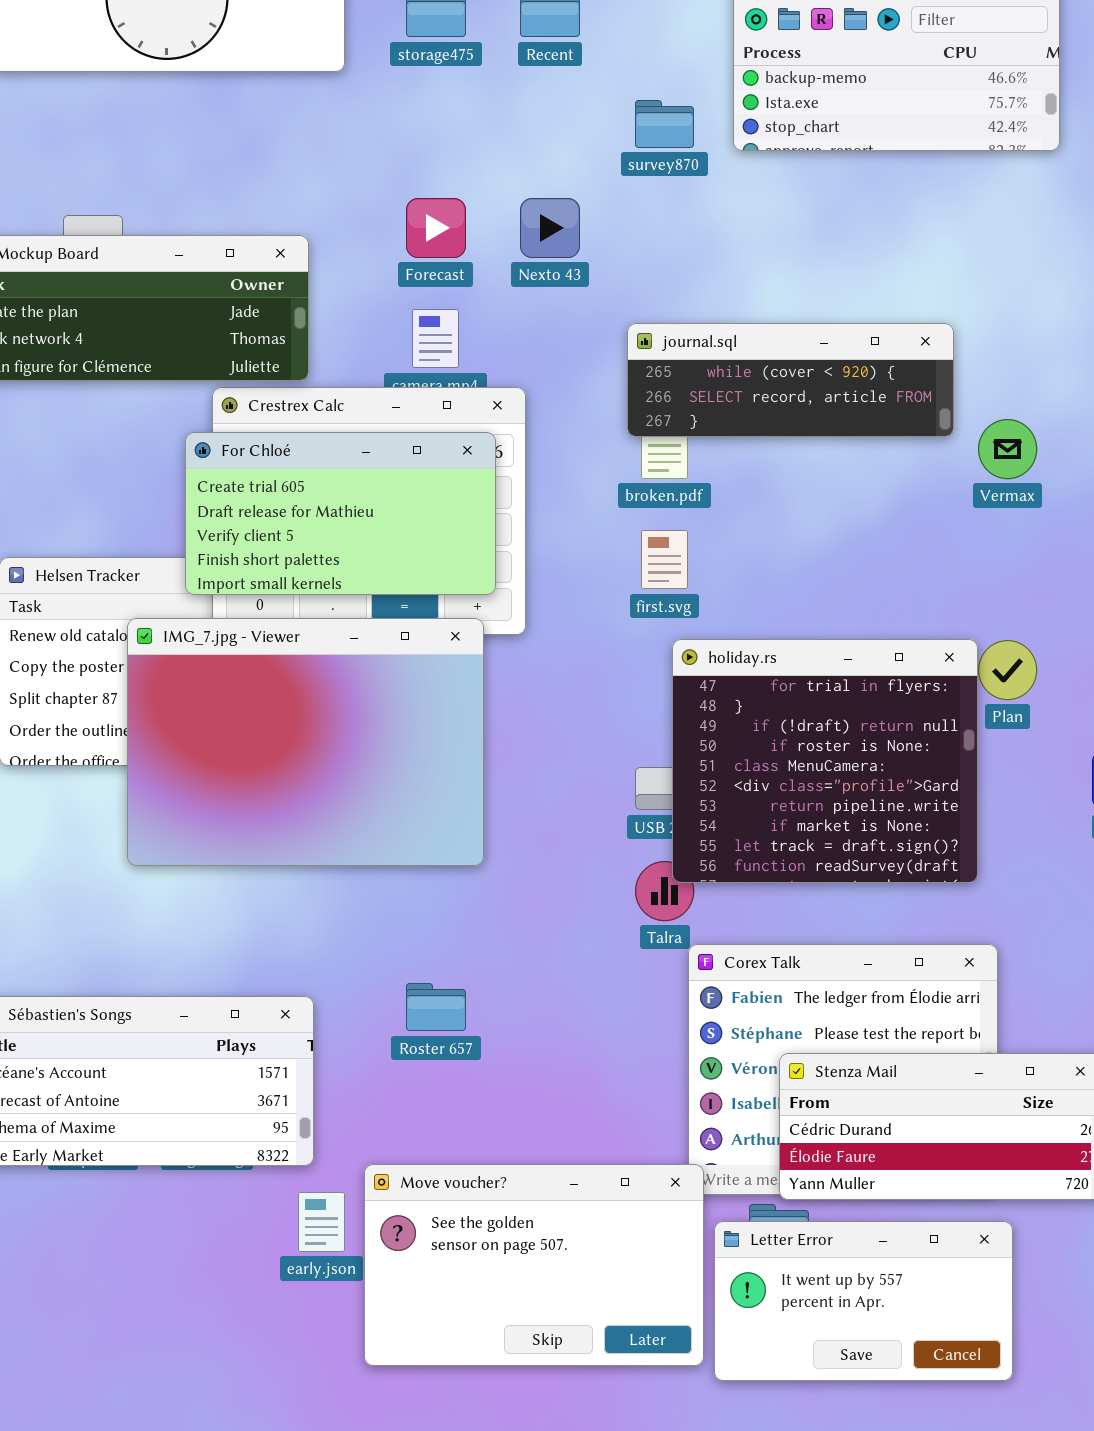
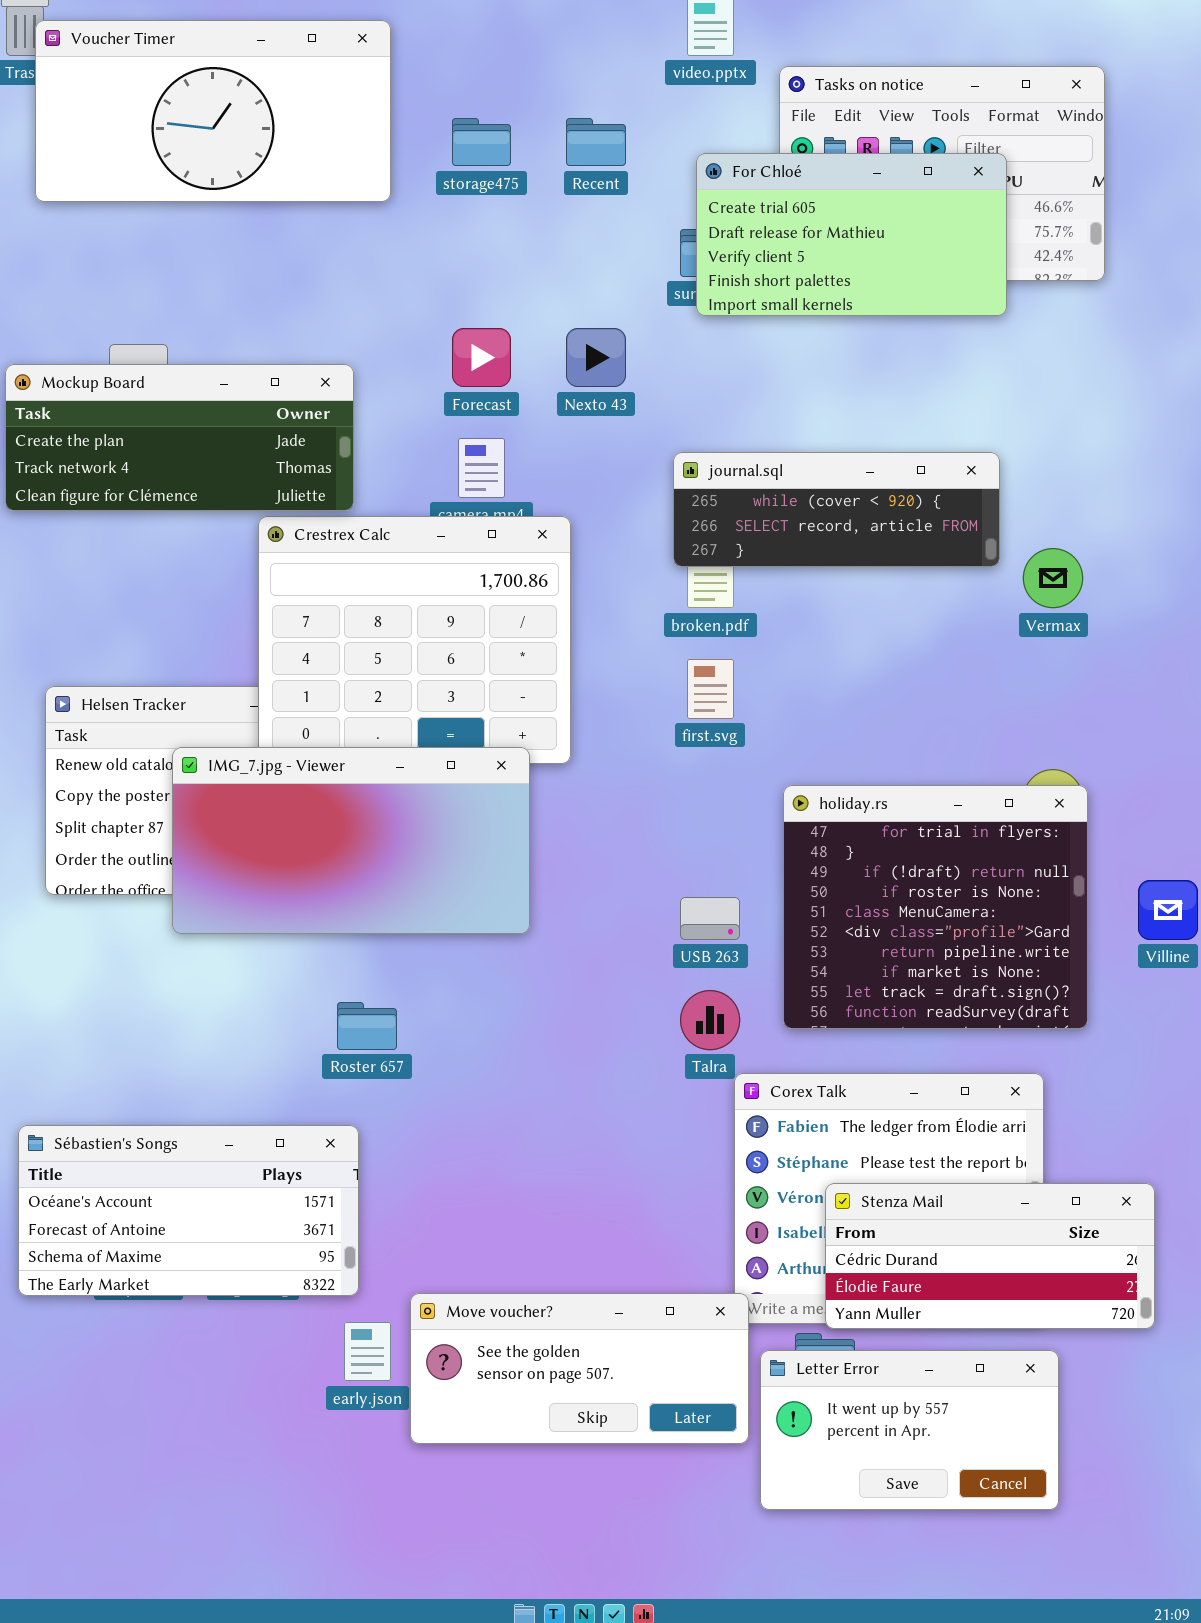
For Chloé: [185,432,496,595] -> [696,153,1007,316], moved
IMG_7.jpg - Viewer: [127,618,484,866] -> [172,747,530,934], resized
holiday.rs: [672,639,978,883] -> [783,785,1088,1029], moved
Roster 657: [406,983,466,1031] -> [337,1002,397,1050], moved
Move voucher?: [364,1164,704,1366] -> [410,1293,749,1444], resized

